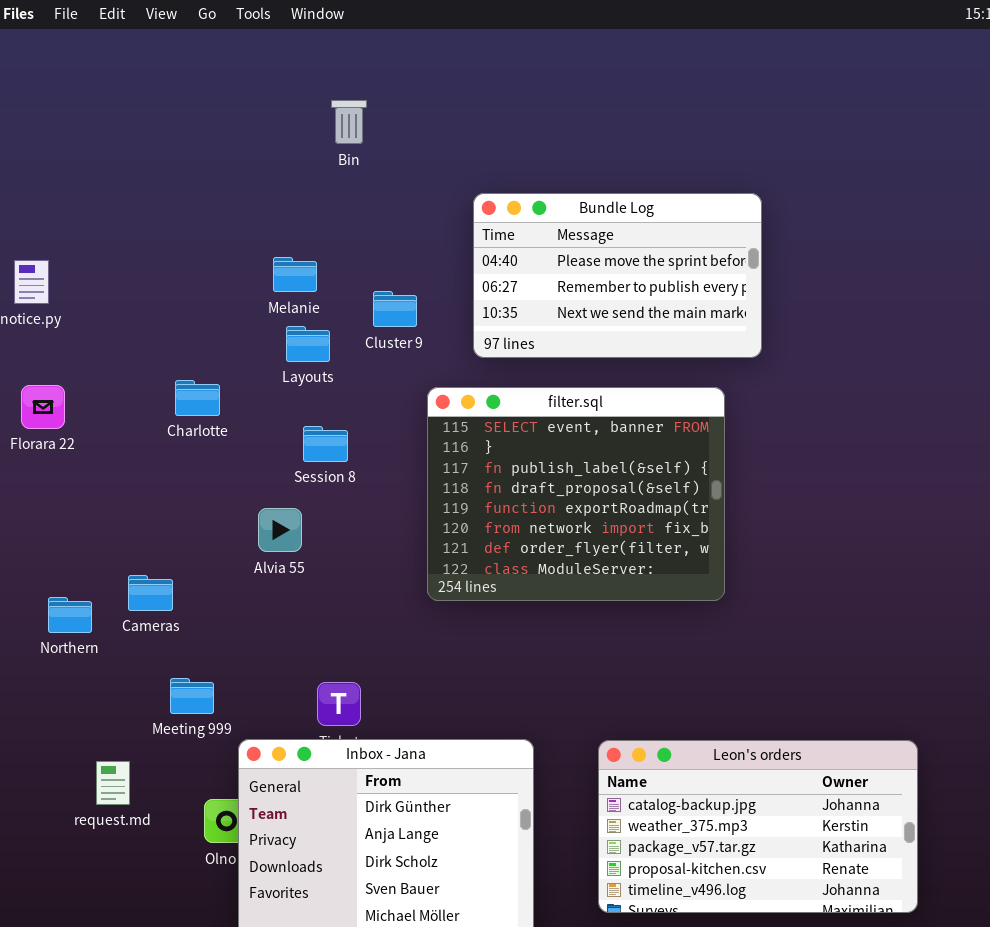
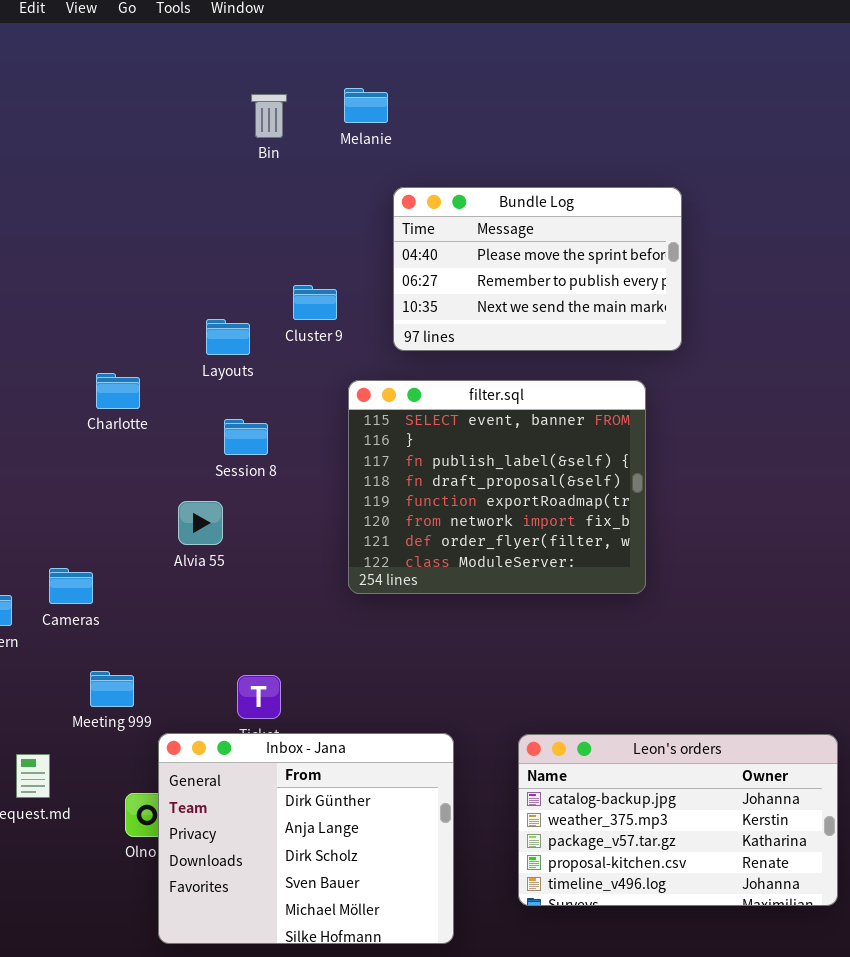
Melanie: [273,257,317,292] -> [344,88,388,123], moved

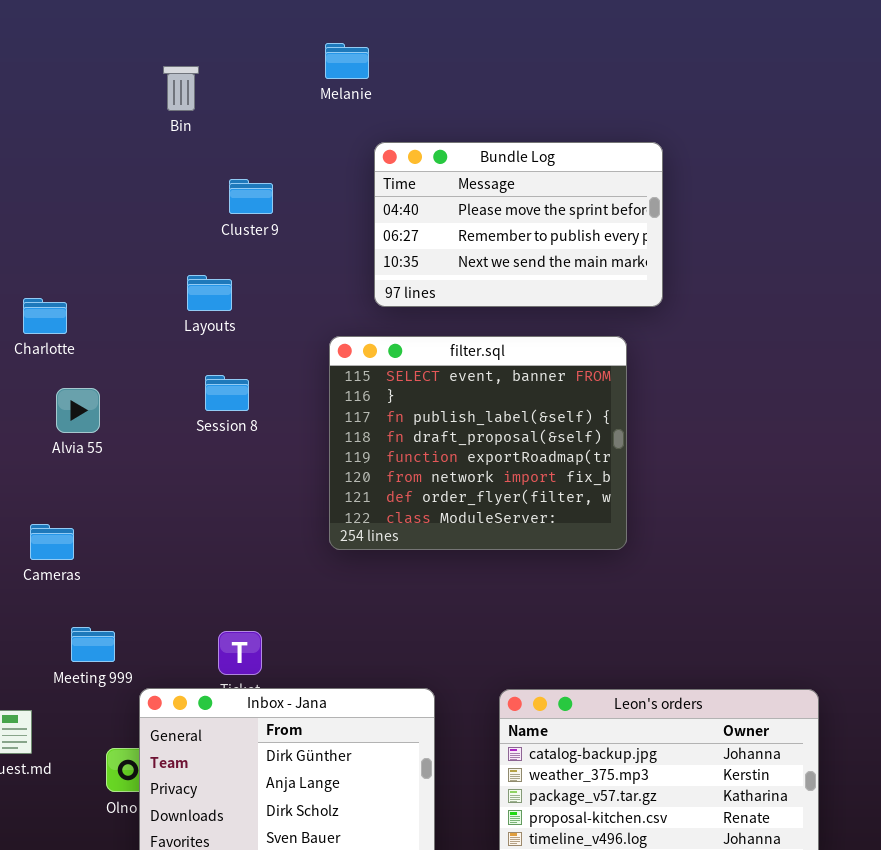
Bin: [251,94,287,138] -> [163,66,199,111], moved
Cluster 9: [293,285,337,320] -> [229,179,273,214], moved
Charlotte: [96,373,140,409] -> [23,298,67,334], moved
Alvia 55: [178,501,223,545] -> [56,388,100,433], moved

